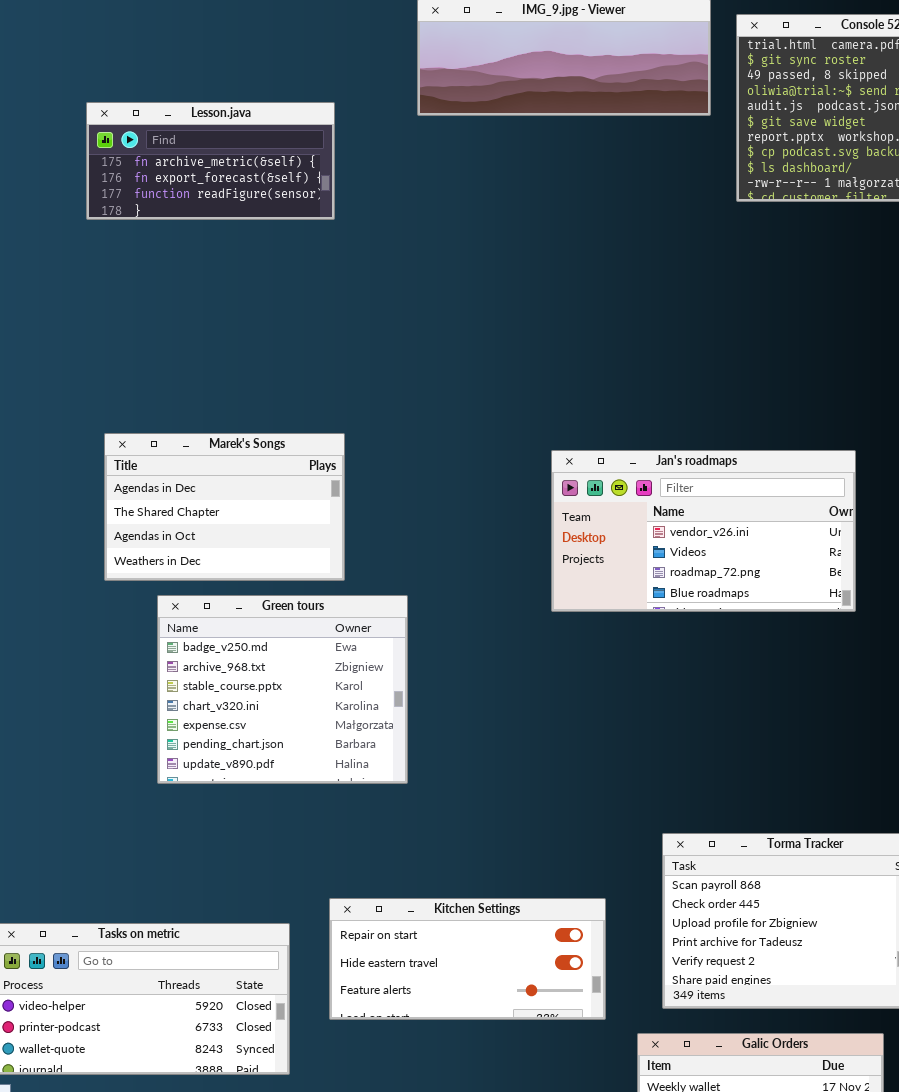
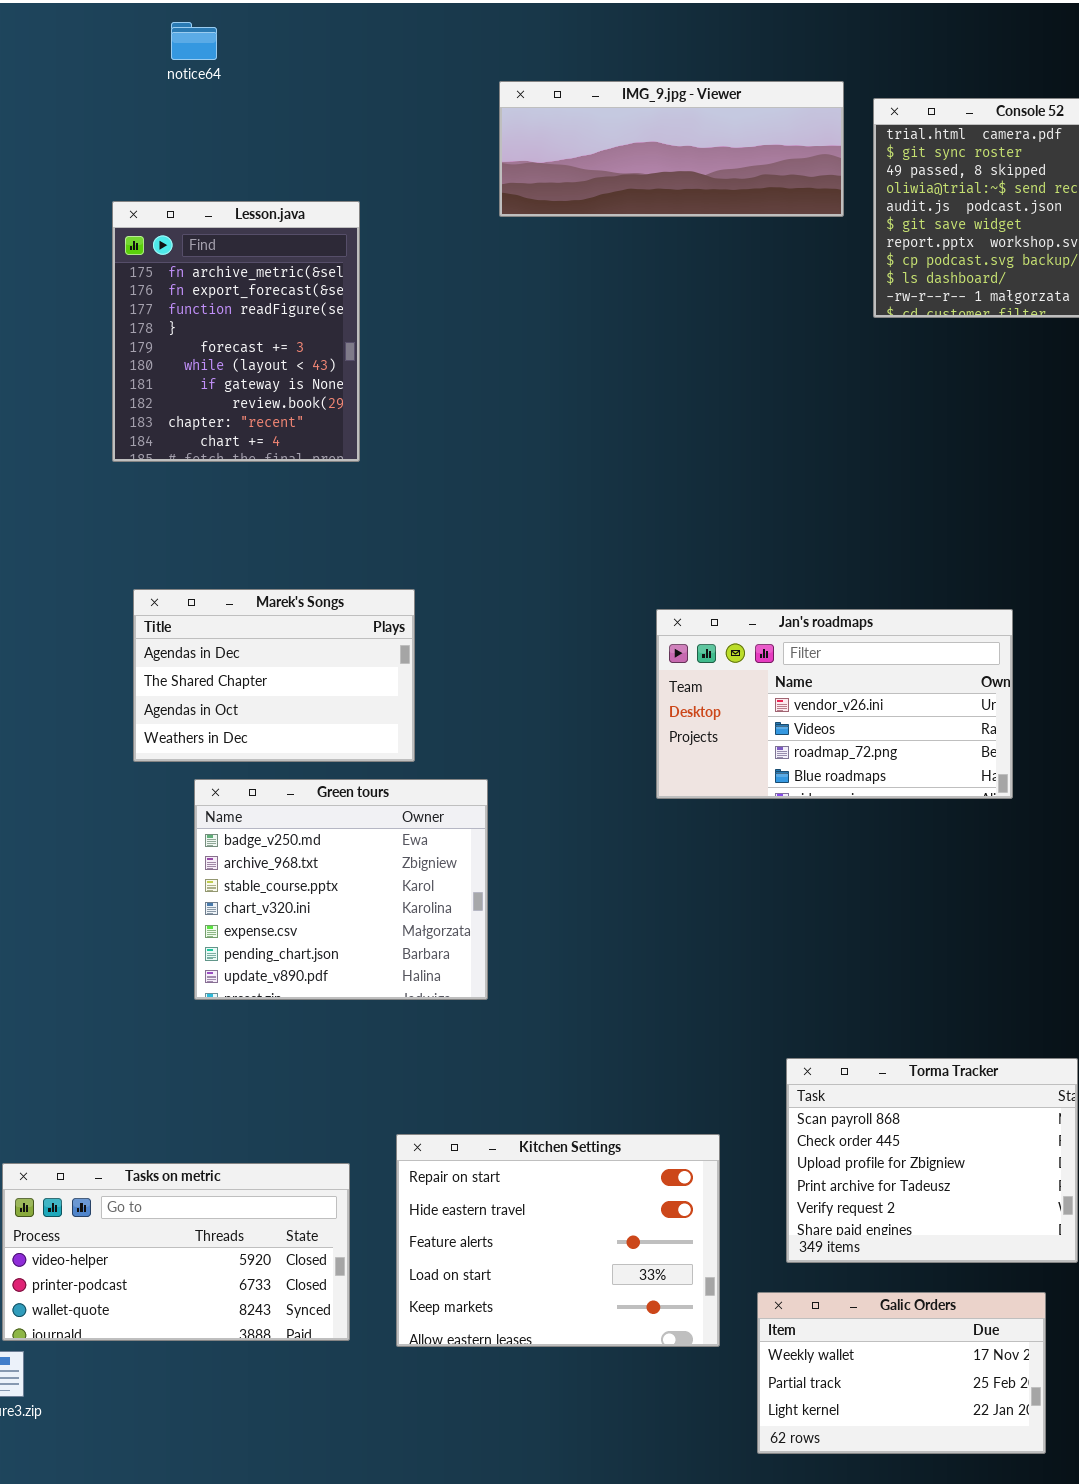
Lesson.java: [86,102,335,220] -> [112,201,360,462], resized
Kitchen Settings: [329,898,606,1020] -> [396,1134,720,1347], resized

